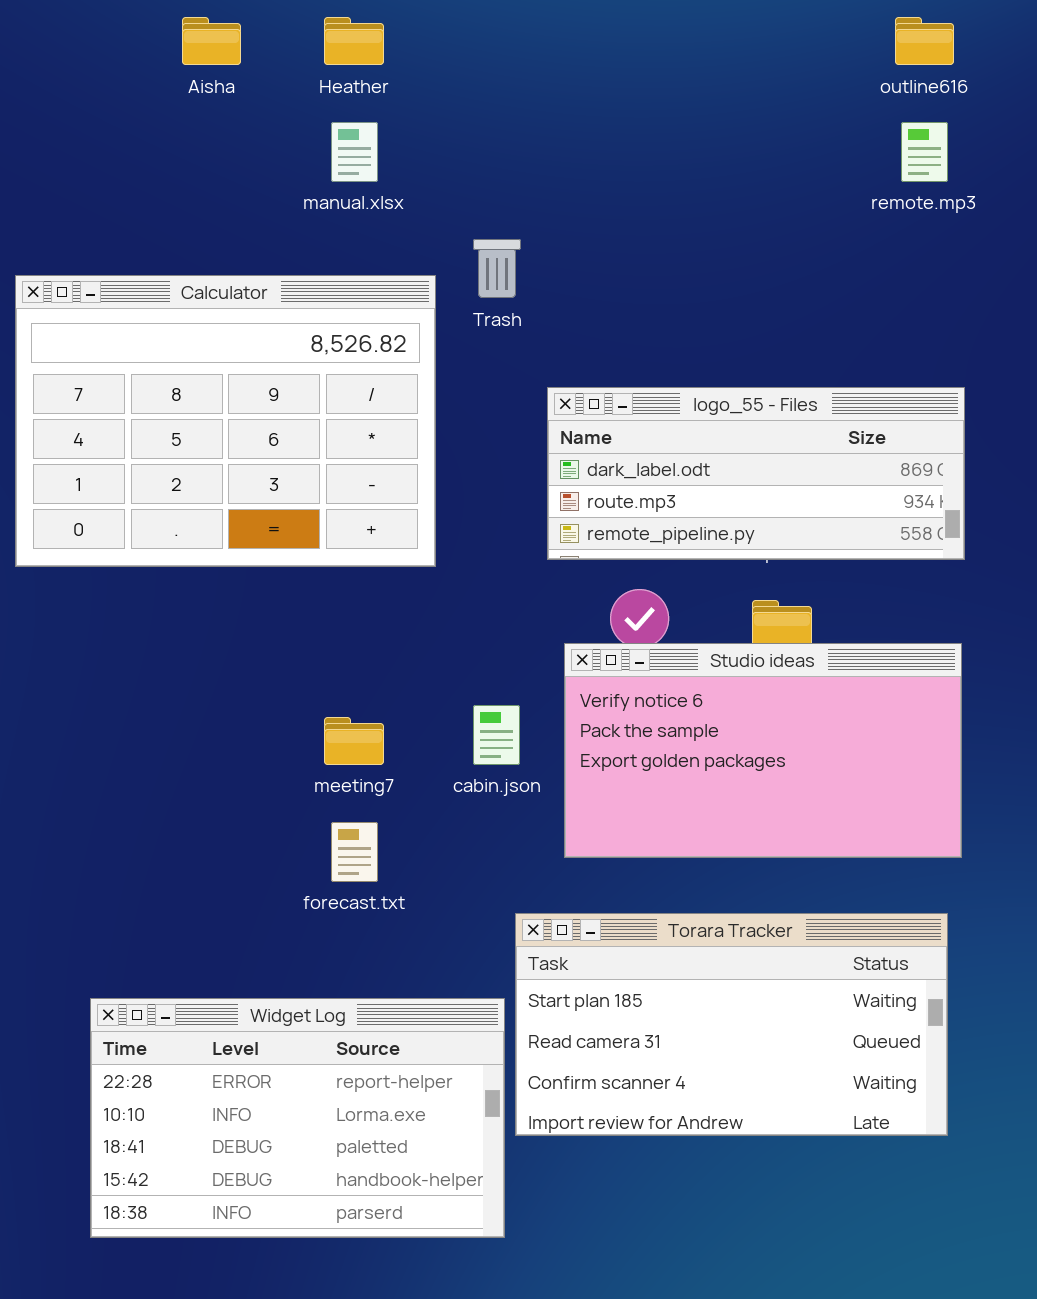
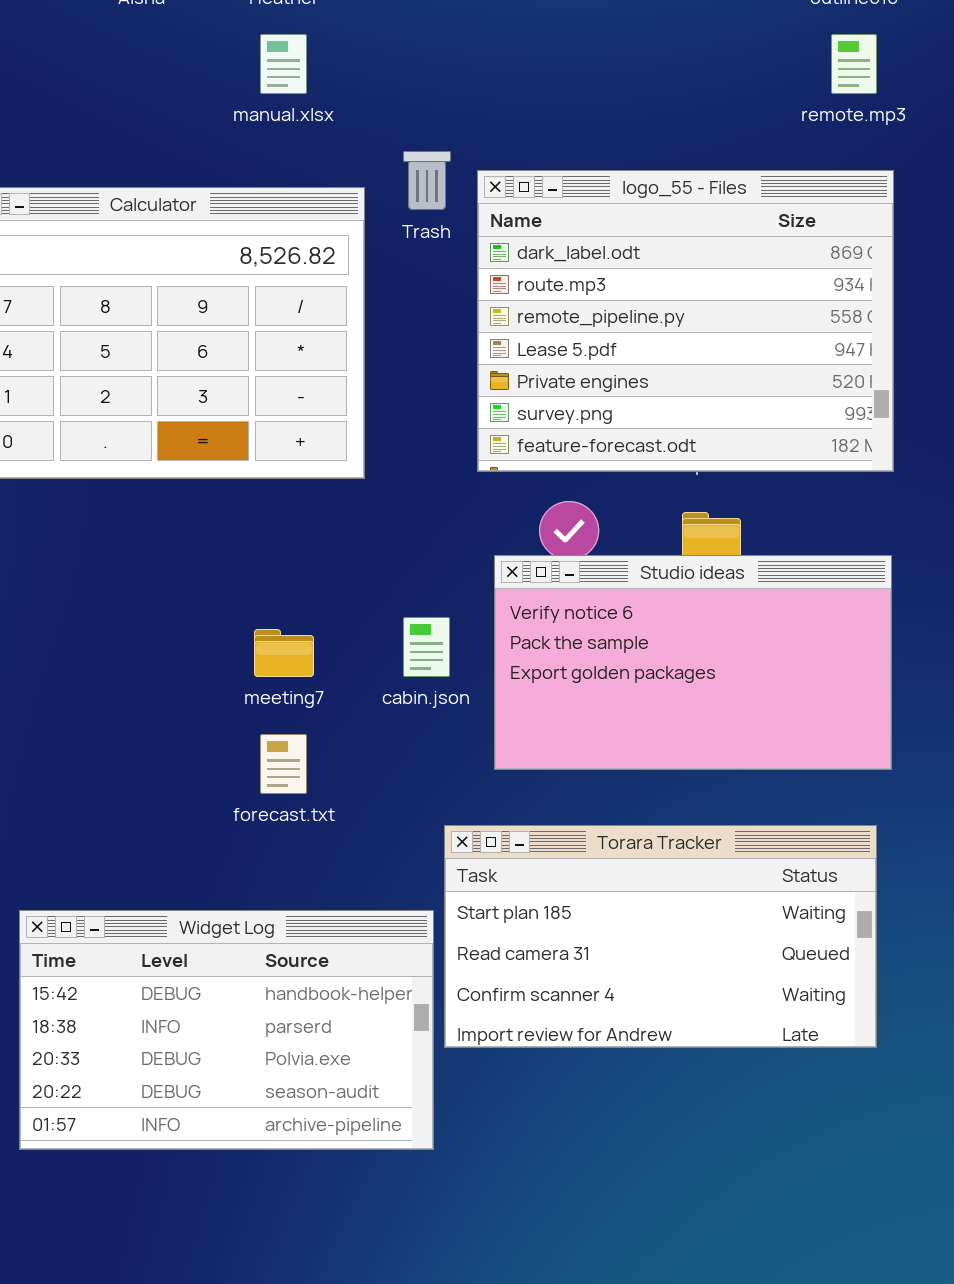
logo_55 - Files: [547,387,965,560] -> [477,170,894,472], resized
Widget Log: [90,998,505,1238] -> [19,910,434,1150], scrolled down 3 rows

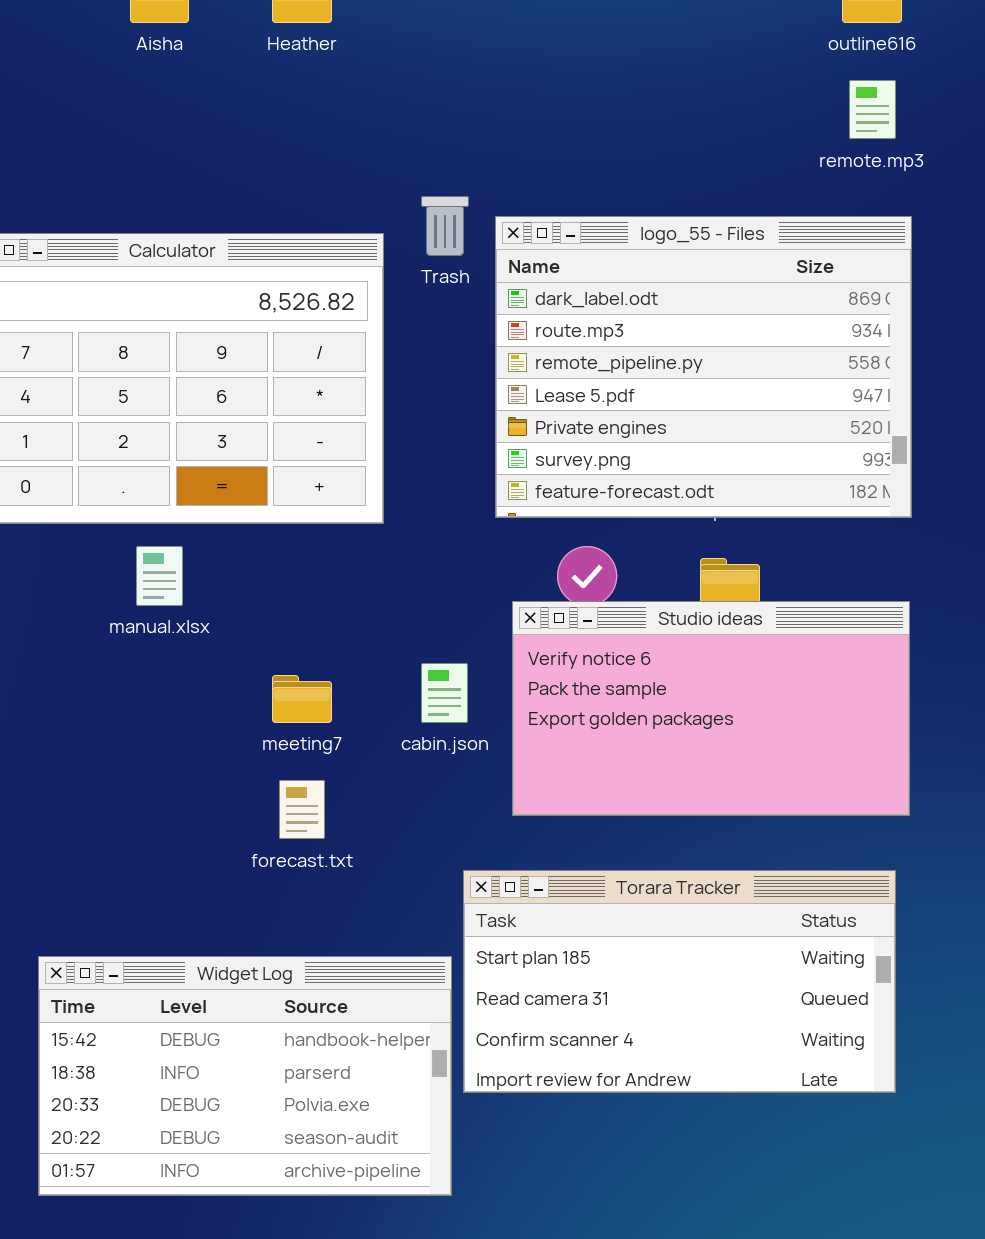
manual.xlsx: [260,34,307,94] -> [136,546,183,606], moved

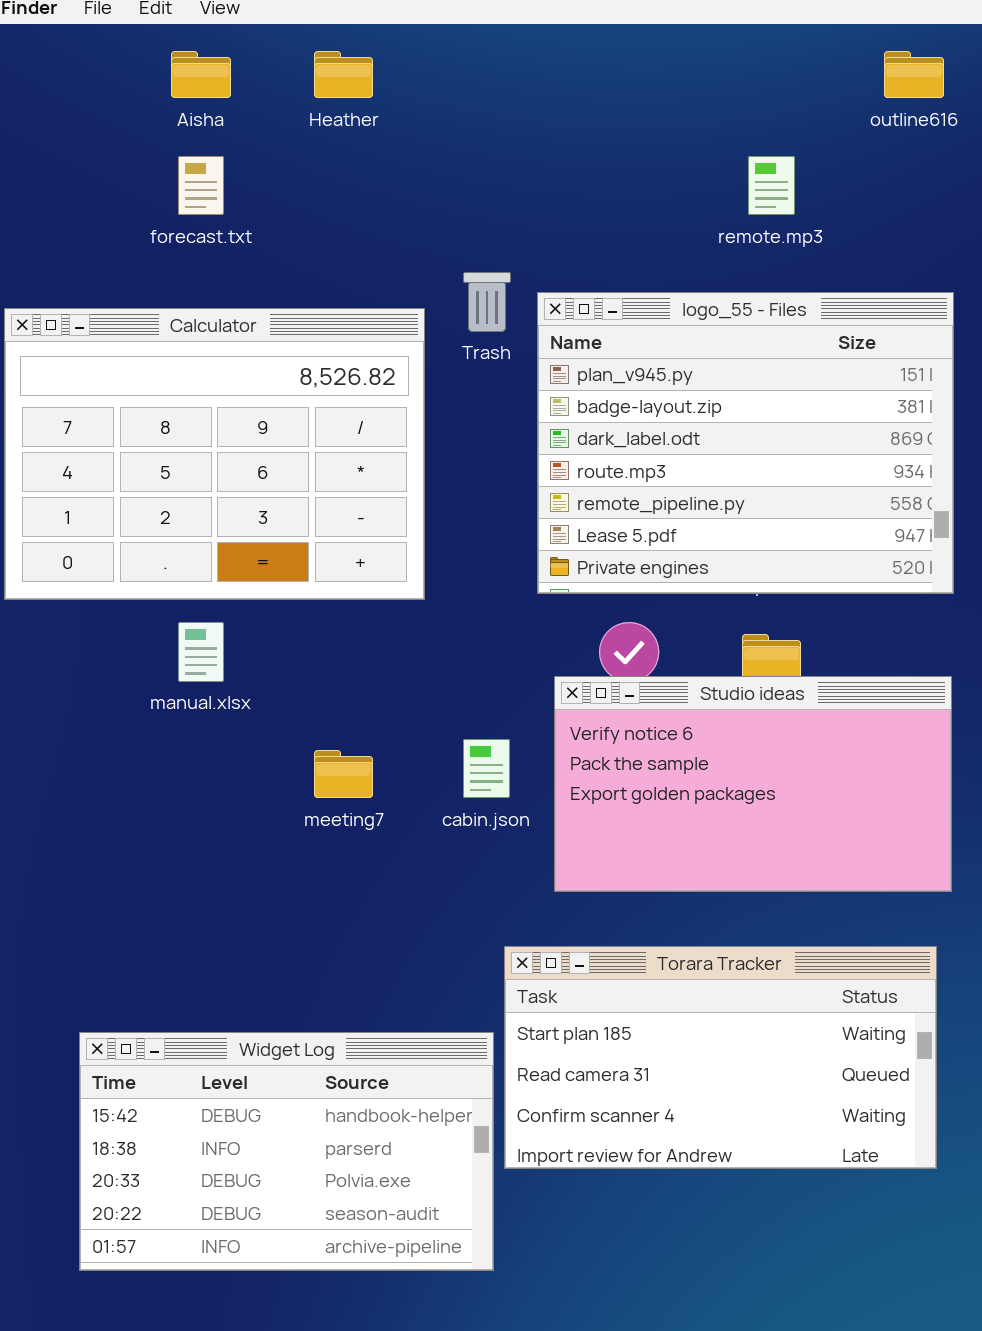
remote.mp3: [849,80,896,139] -> [748,156,795,215], moved
logo_55 - Files: [495,216,912,518] -> [537,292,954,594], scrolled up 2 rows
forecast.txt: [279,780,325,839] -> [178,156,224,215], moved

